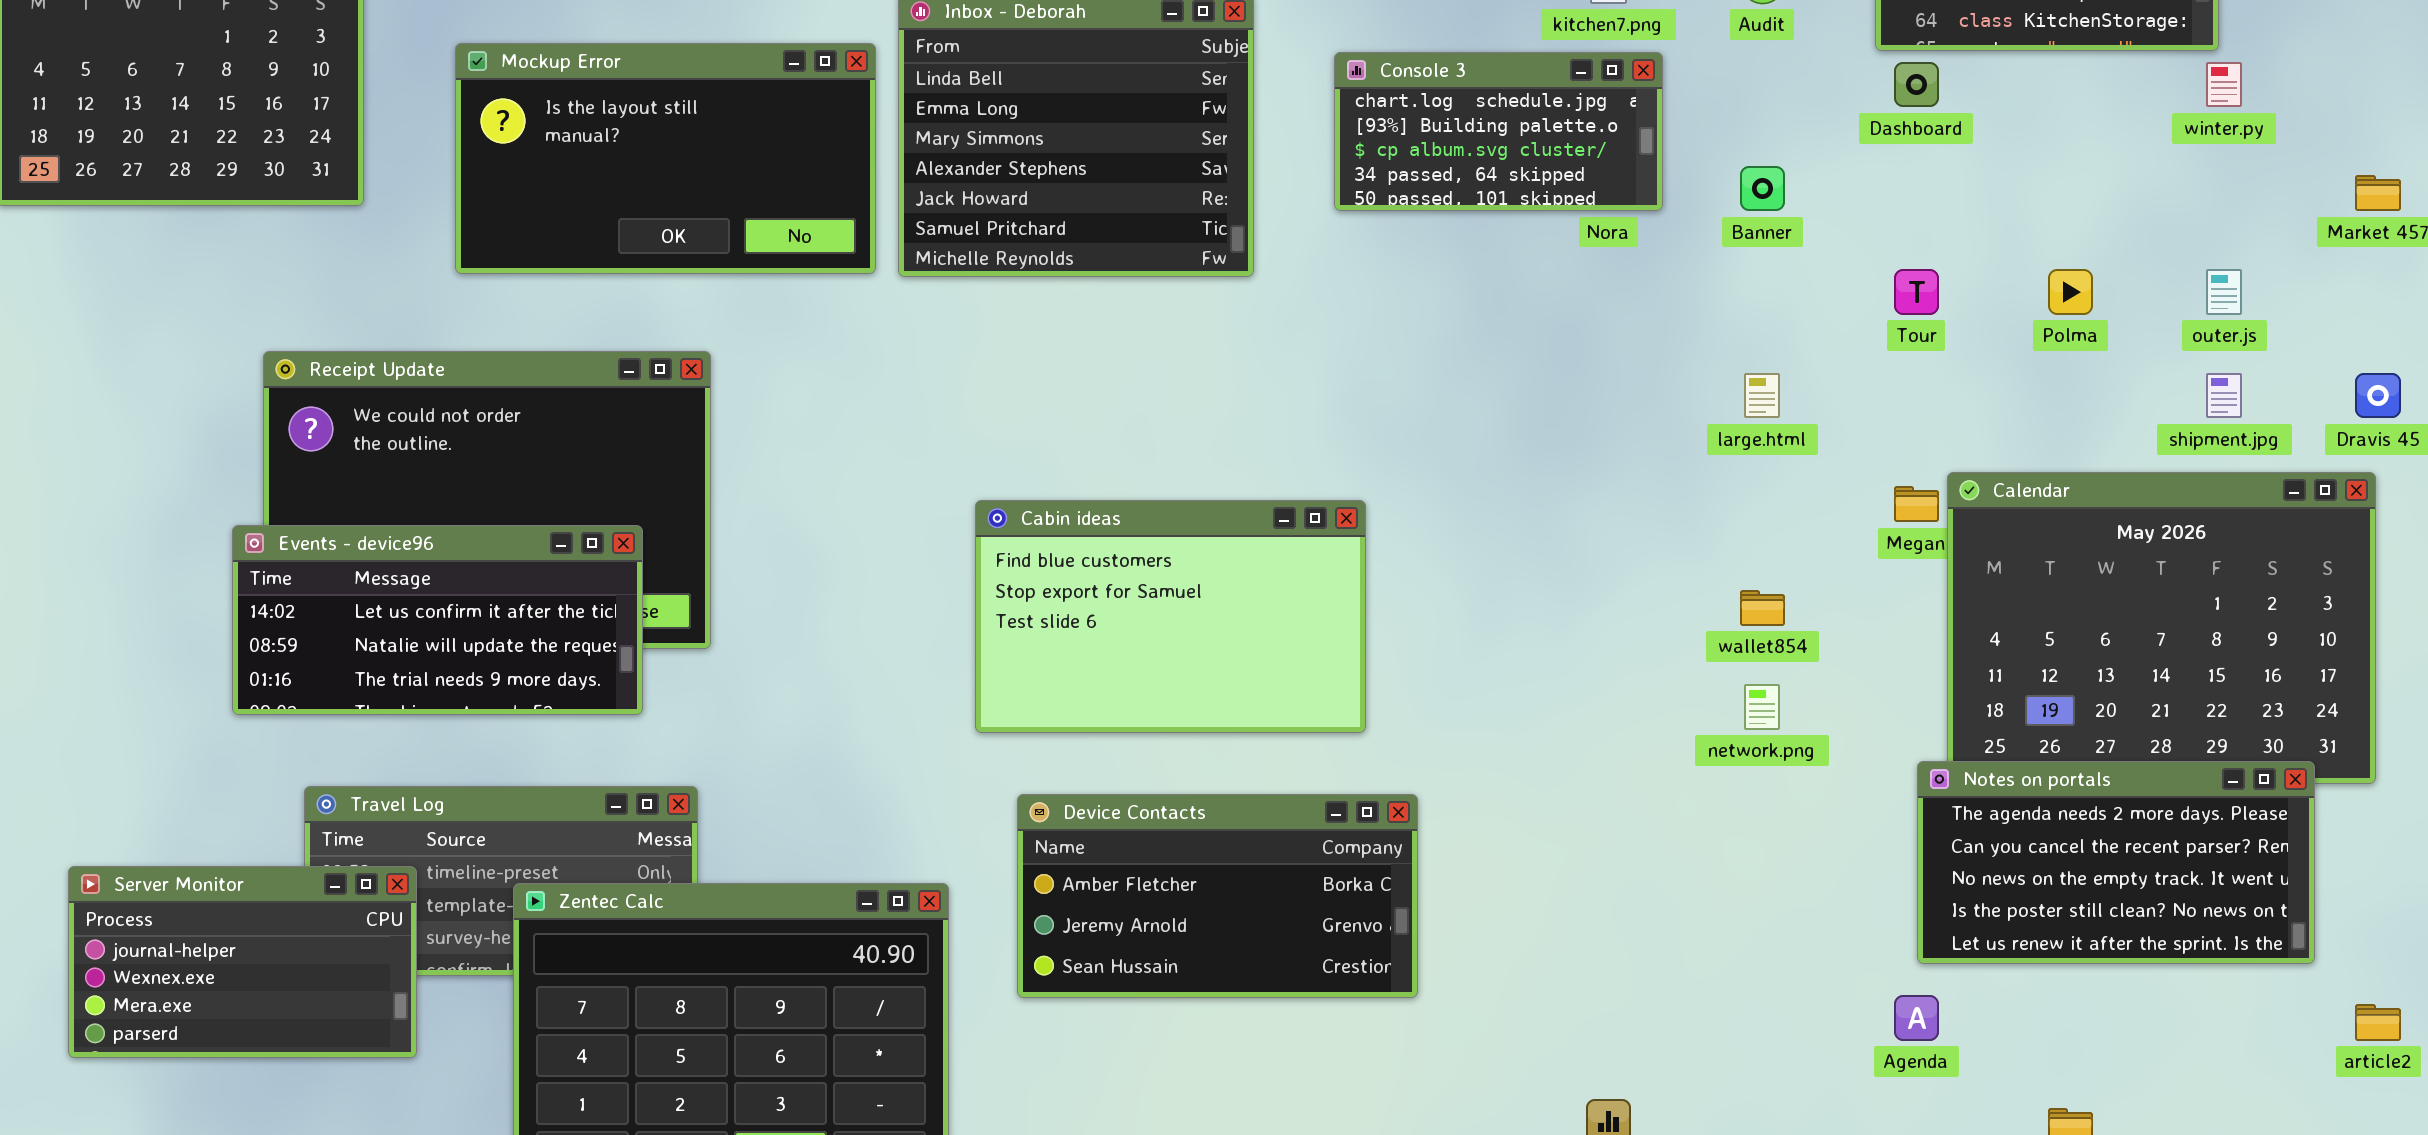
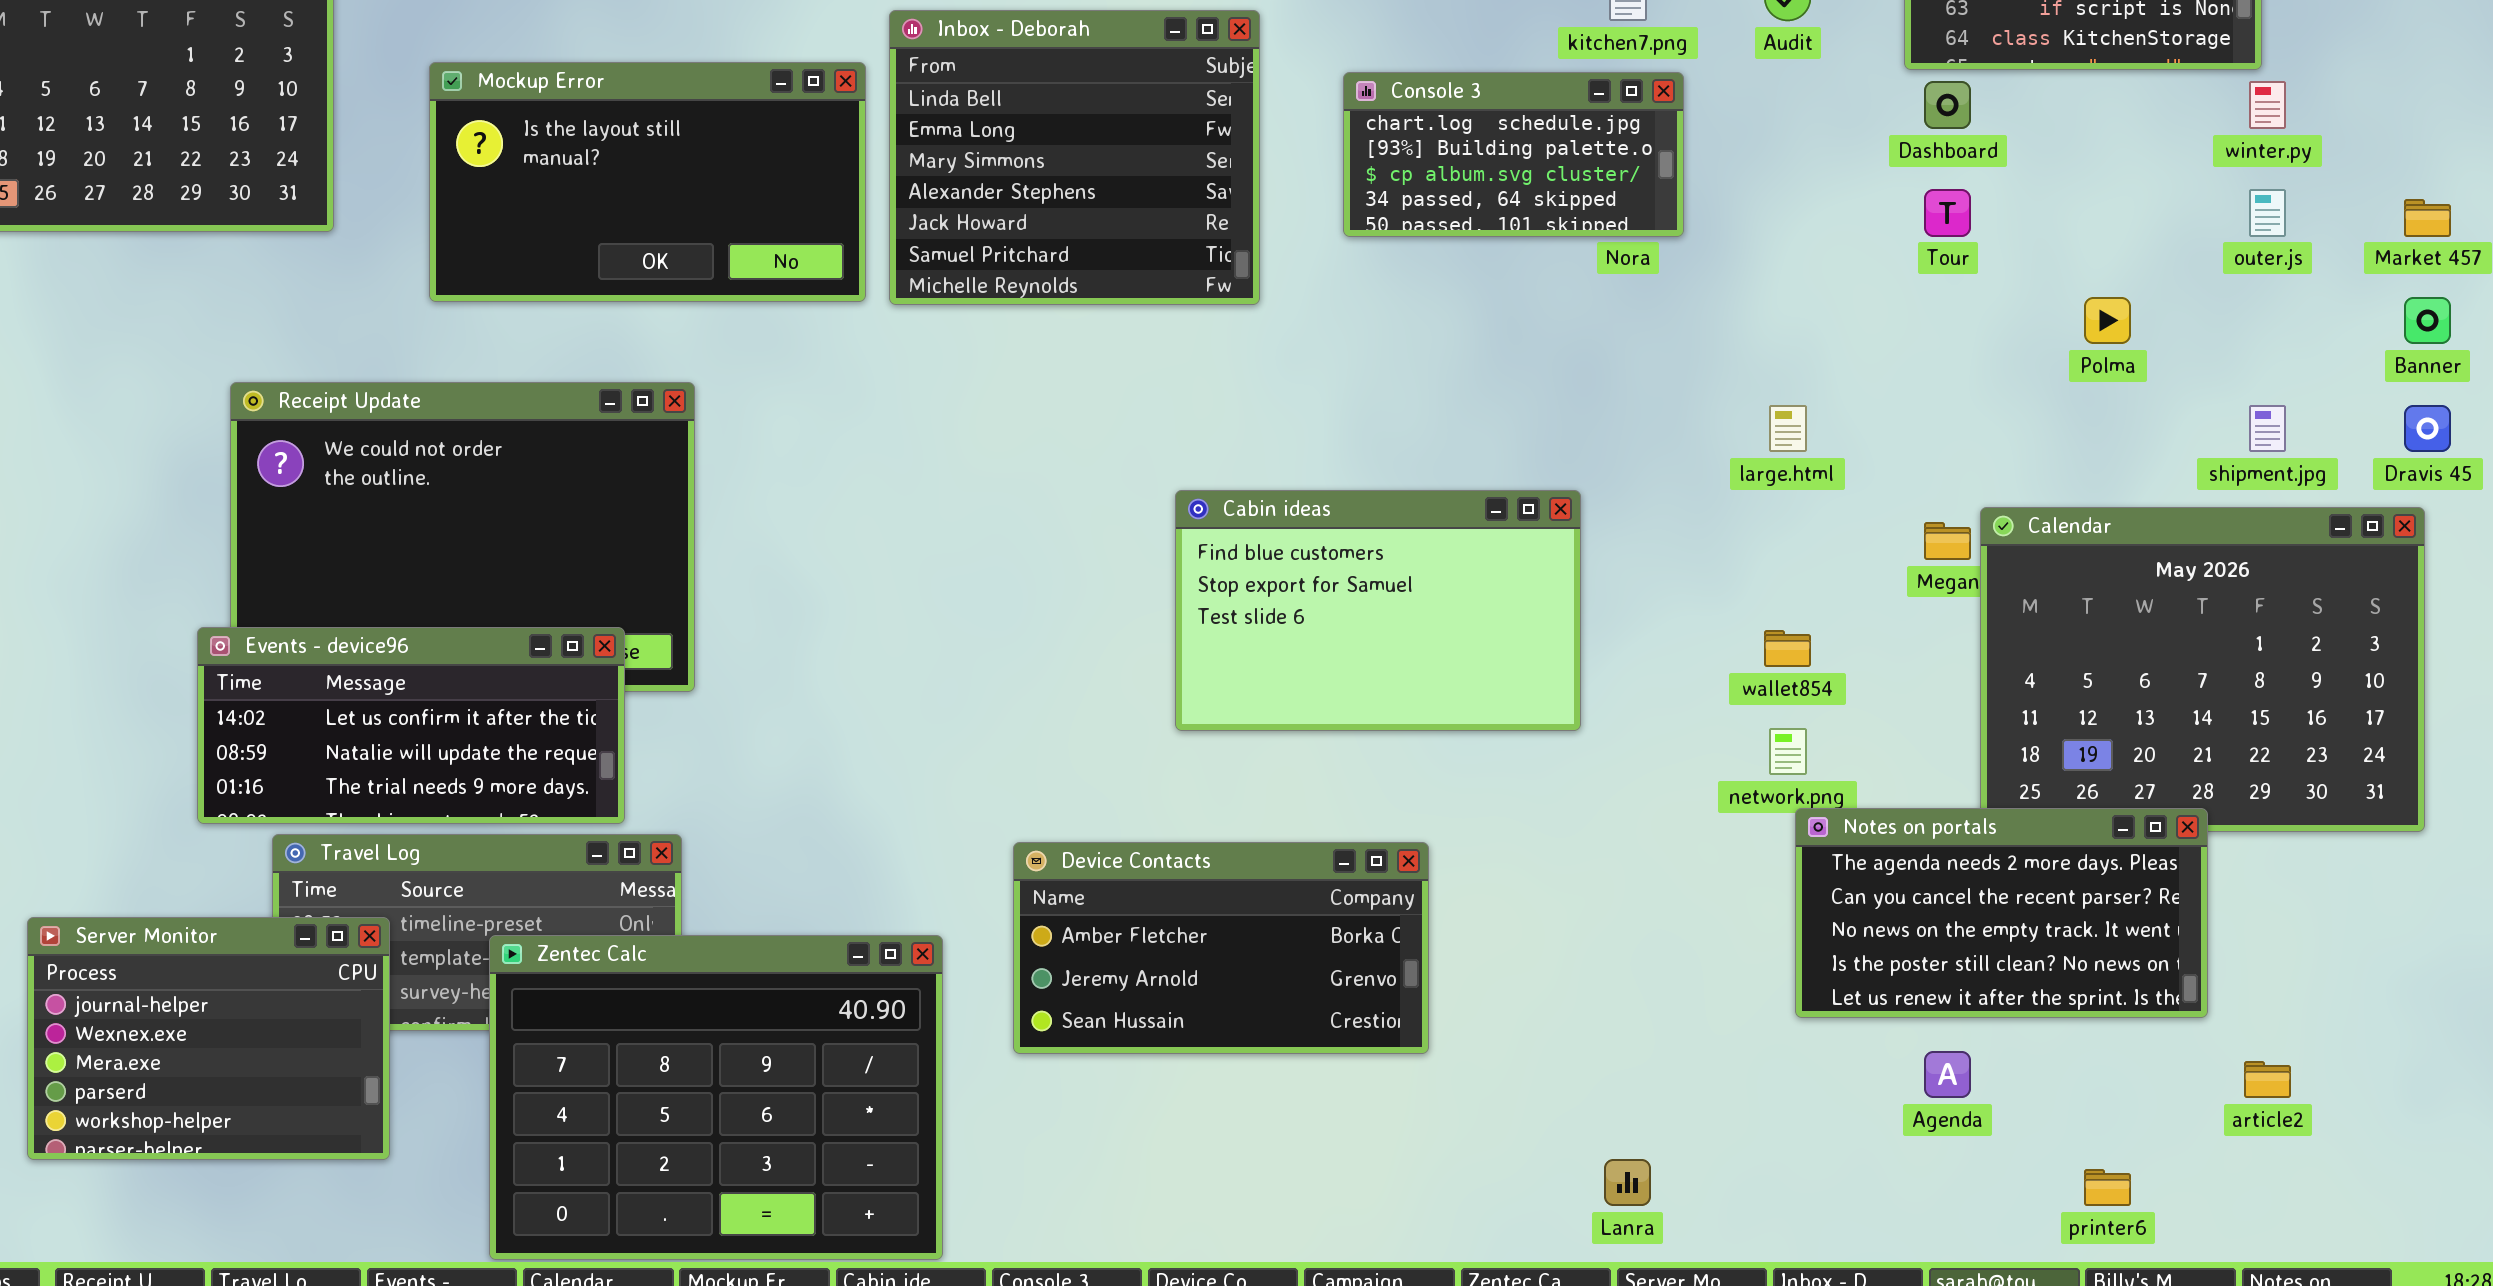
Banner: [1740,166,1785,211] -> [2404,297,2451,344], moved
Tour: [1894,269,1939,315] -> [1924,189,1971,237], moved
outer.js: [2206,269,2242,315] -> [2249,189,2286,237], moved
Cabin ideas: [975,500,1366,733] -> [1175,490,1581,731], moved
Events - device96: [232,525,643,715] -> [197,627,625,824], moved
Notes on portals: [1917,761,2315,964] -> [1795,808,2208,1018], moved
Server Monitor: [68,866,417,1058] -> [27,917,390,1160], resized
article2: [2355,1004,2401,1041] -> [2244,1061,2291,1098], moved

